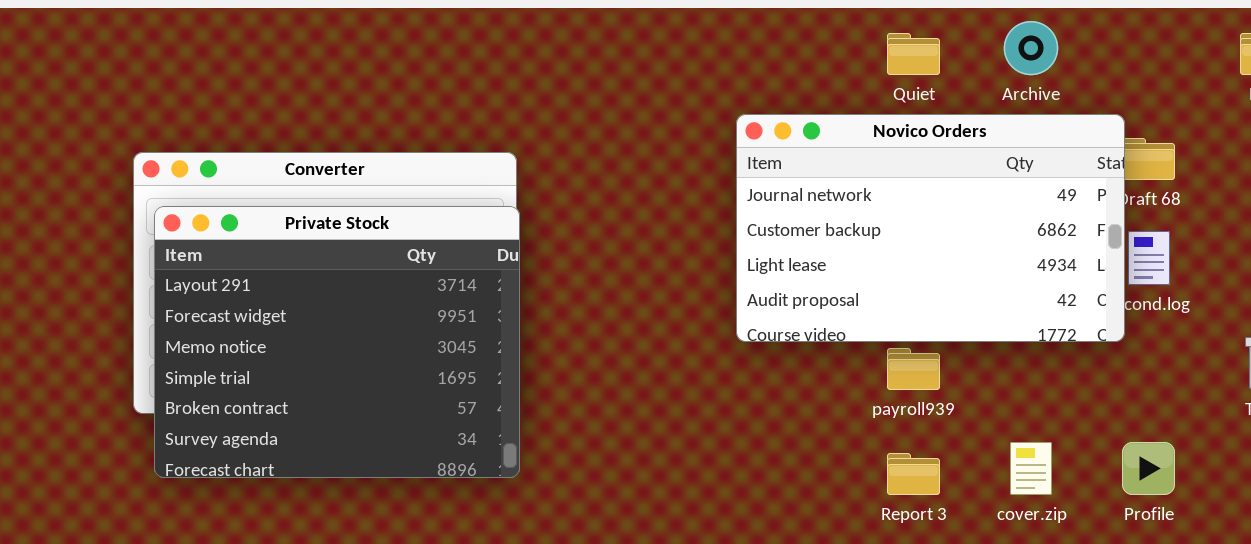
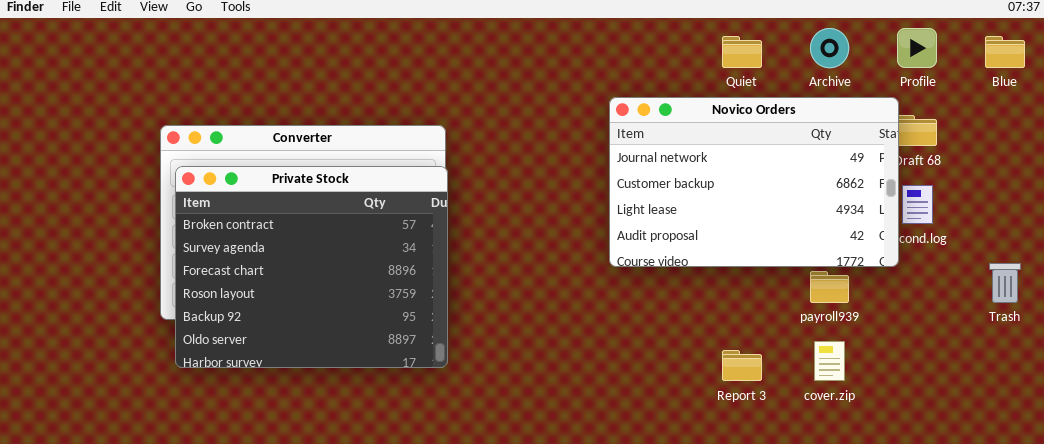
Private Stock: [154,206,520,478] -> [175,166,448,368], scrolled down 4 rows
payroll939: [887,348,940,390] -> [810,271,849,303], moved
Profile: [1122,442,1175,495] -> [897,28,937,68], moved

